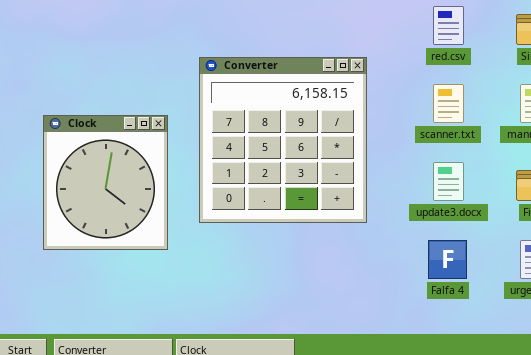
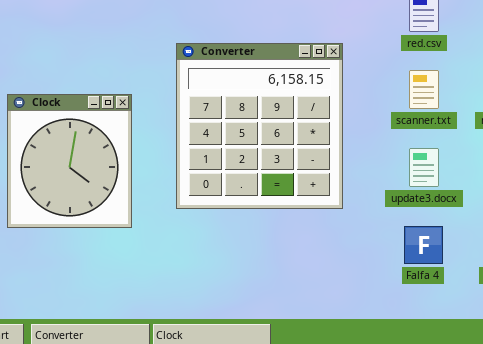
Clock: [43,115,168,250] -> [7,94,132,228], moved

